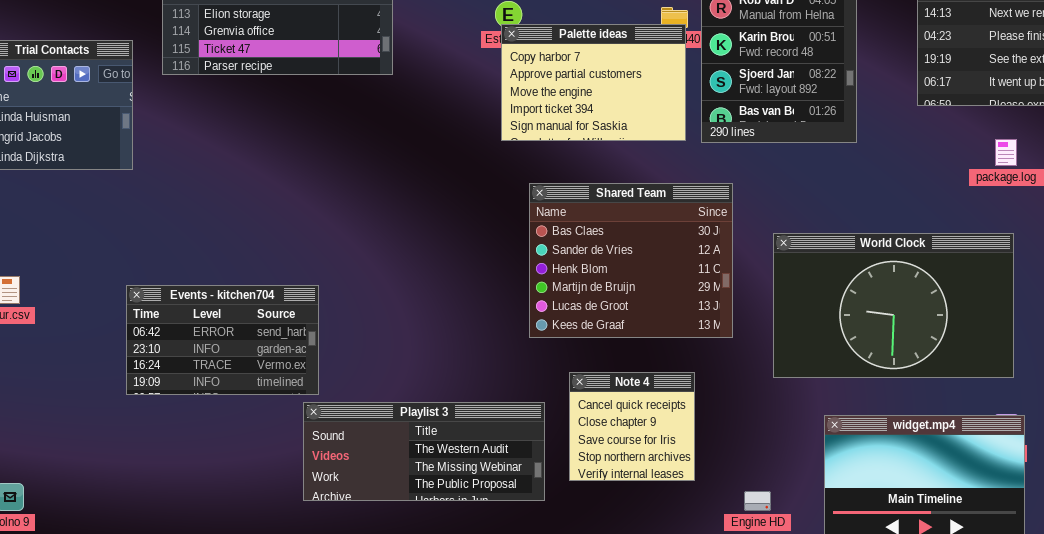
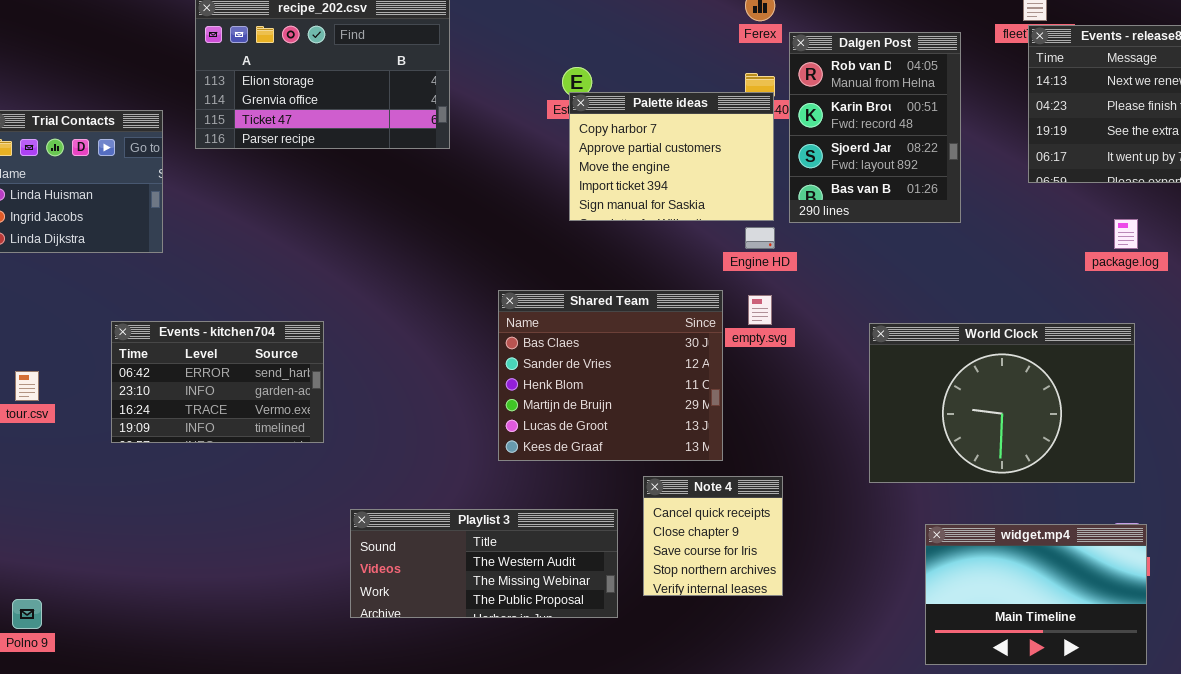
Shared Team: [529,183,733,338] -> [498,290,723,461], moved
Events - kitchen704: [126,285,319,395] -> [111,321,324,443], moved
Engine HD: [744,491,771,511] -> [745,227,775,249], moved

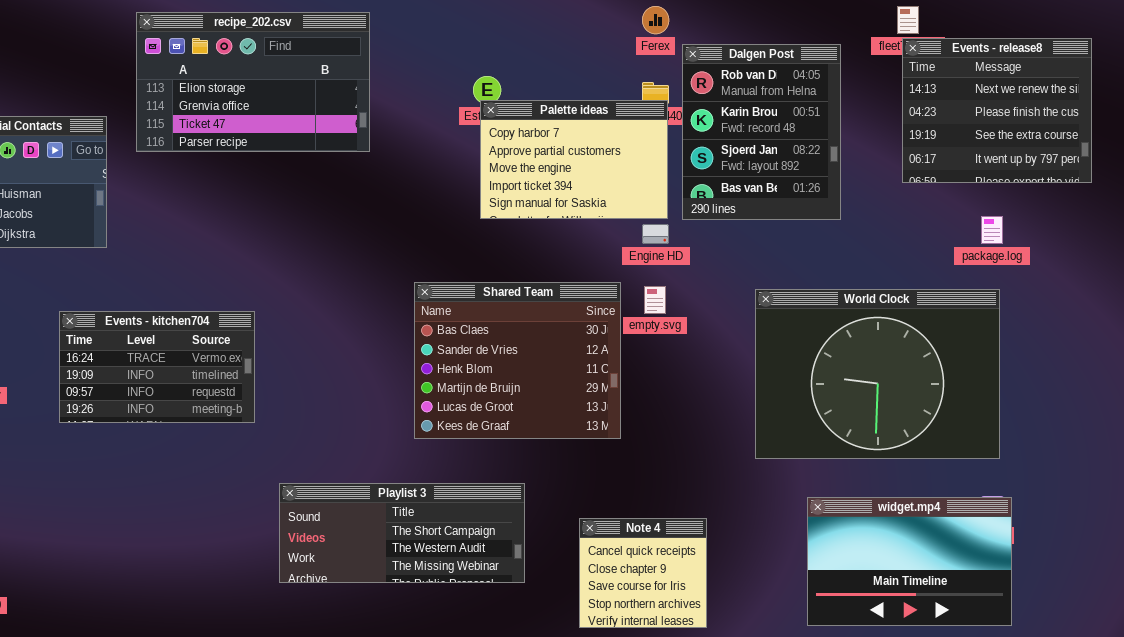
Events - kitchen704: [111,321,324,443] -> [59,311,255,423], scrolled down 2 rows
World Clock: [869,323,1135,483] -> [755,289,1000,459], resized
Note 4: [643,476,783,596] -> [579,518,707,628], moved
Playlist 3: [350,509,618,618] -> [279,483,525,583], scrolled up 1 row

